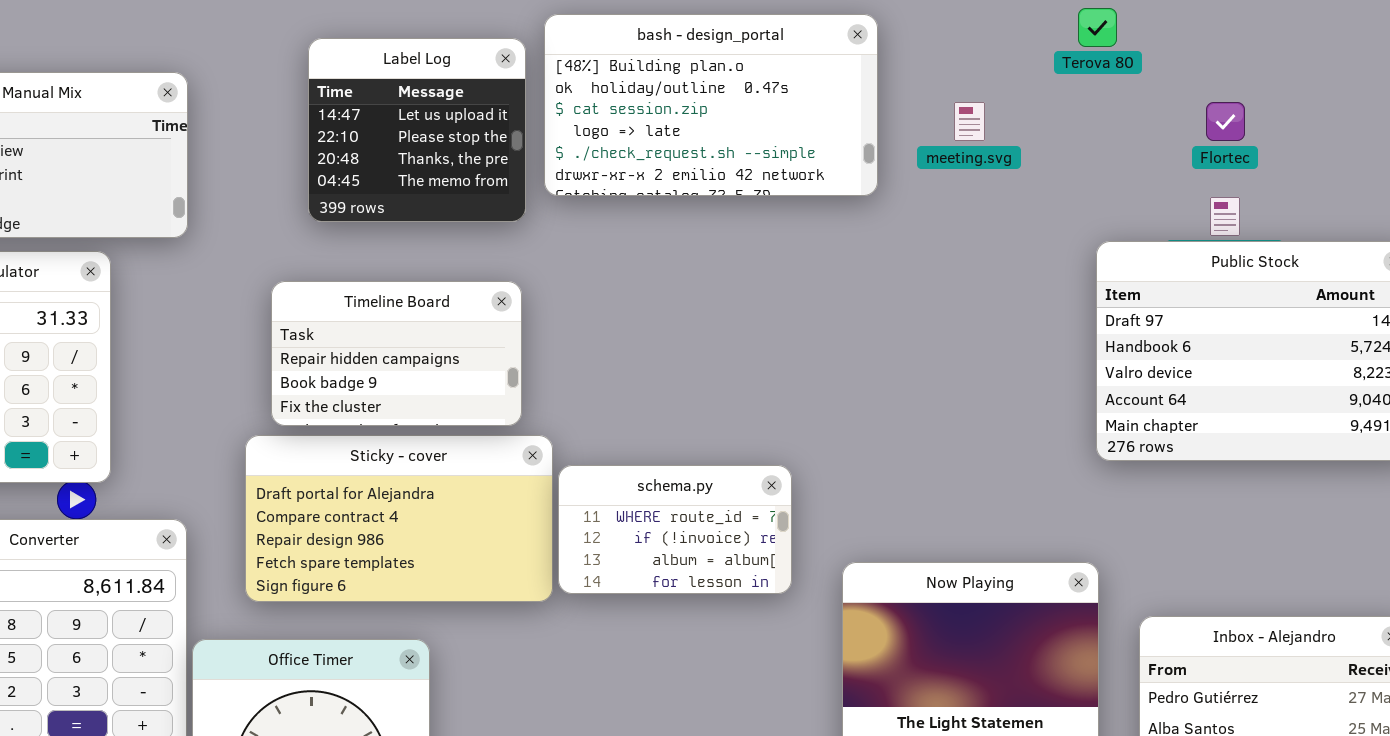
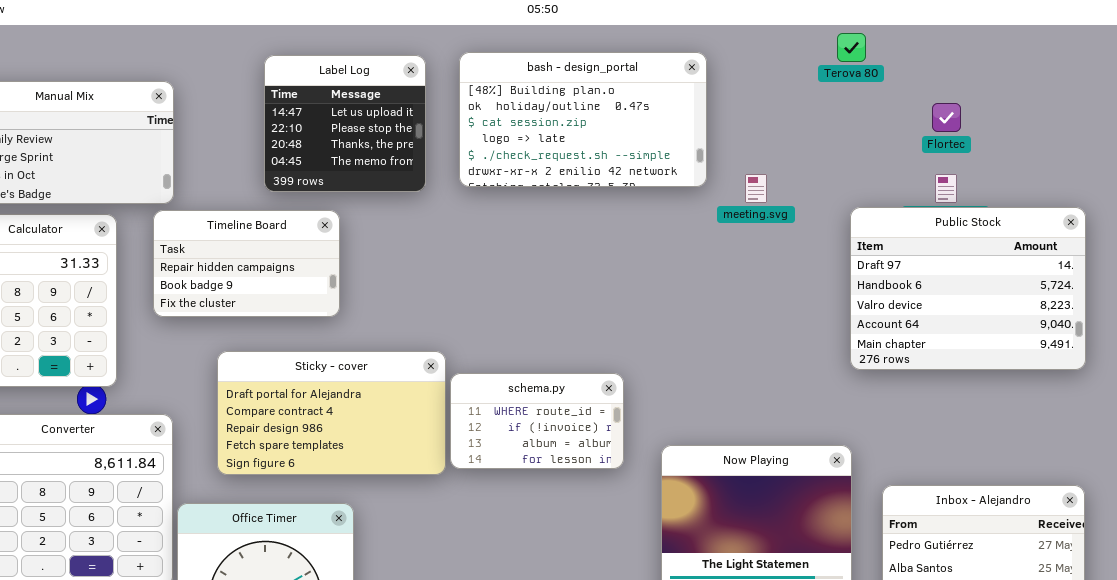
bash - design_portal: [544,14,878,196] -> [459,52,707,187], moved
meeting.svg: [954,102,985,141] -> [745,174,767,203], moved
Timeline Board: [271,281,522,426] -> [153,210,340,317], moved

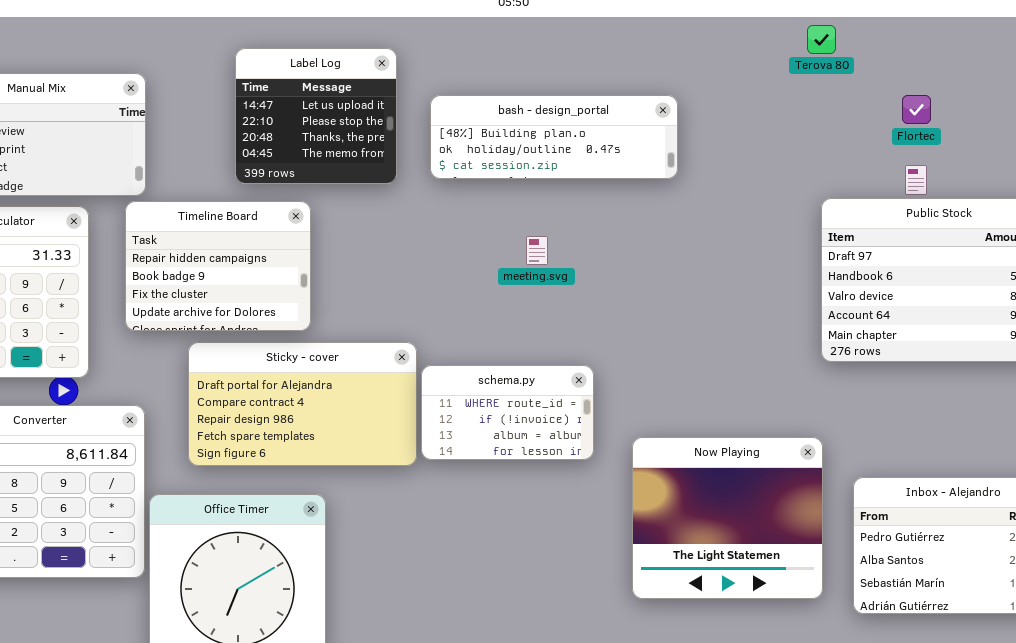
bash - design_portal: [459,52,707,187] -> [430,95,678,179], resized
meeting.svg: [745,174,767,203] -> [526,236,548,265], moved
Timeline Board: [153,210,340,317] -> [125,201,311,331], resized

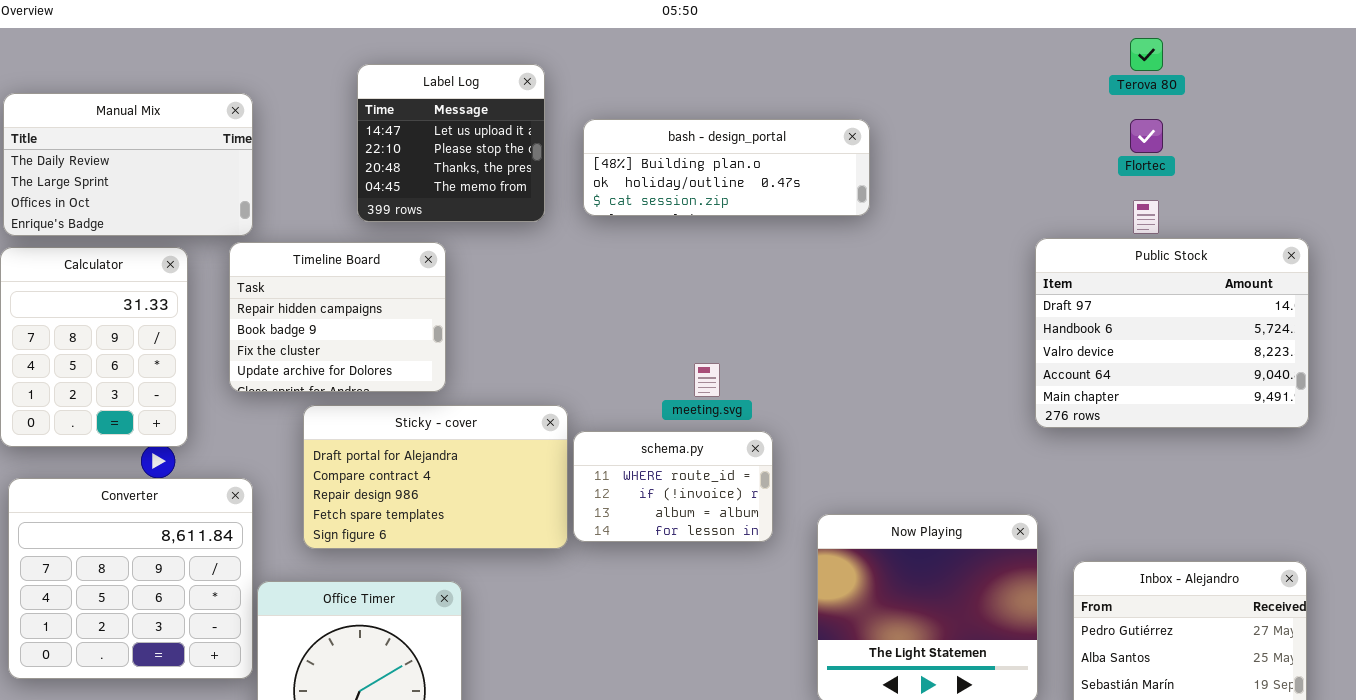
Terova 80: [807,25,836,54] -> [1130,38,1163,71], moved
meeting.svg: [526,236,548,265] -> [694,363,720,397], moved

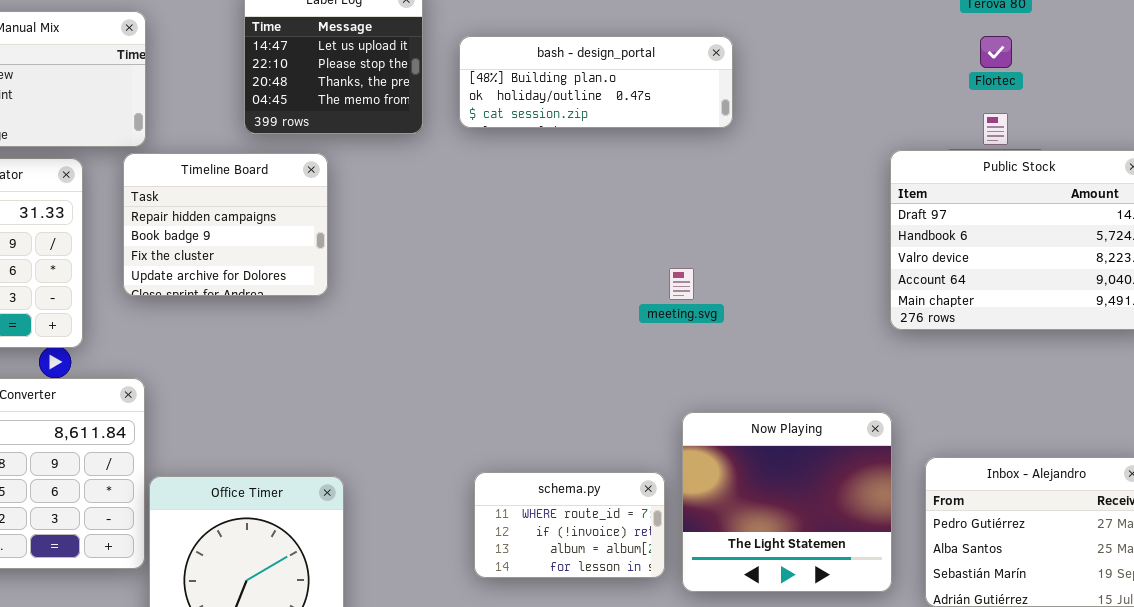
meeting.svg: [694,363,720,397] -> [669,268,694,300], moved
Sticky - cover: [303,405,568,549] -> none, closed
schema.py: [573,431,773,542] -> [474,472,665,578], moved

